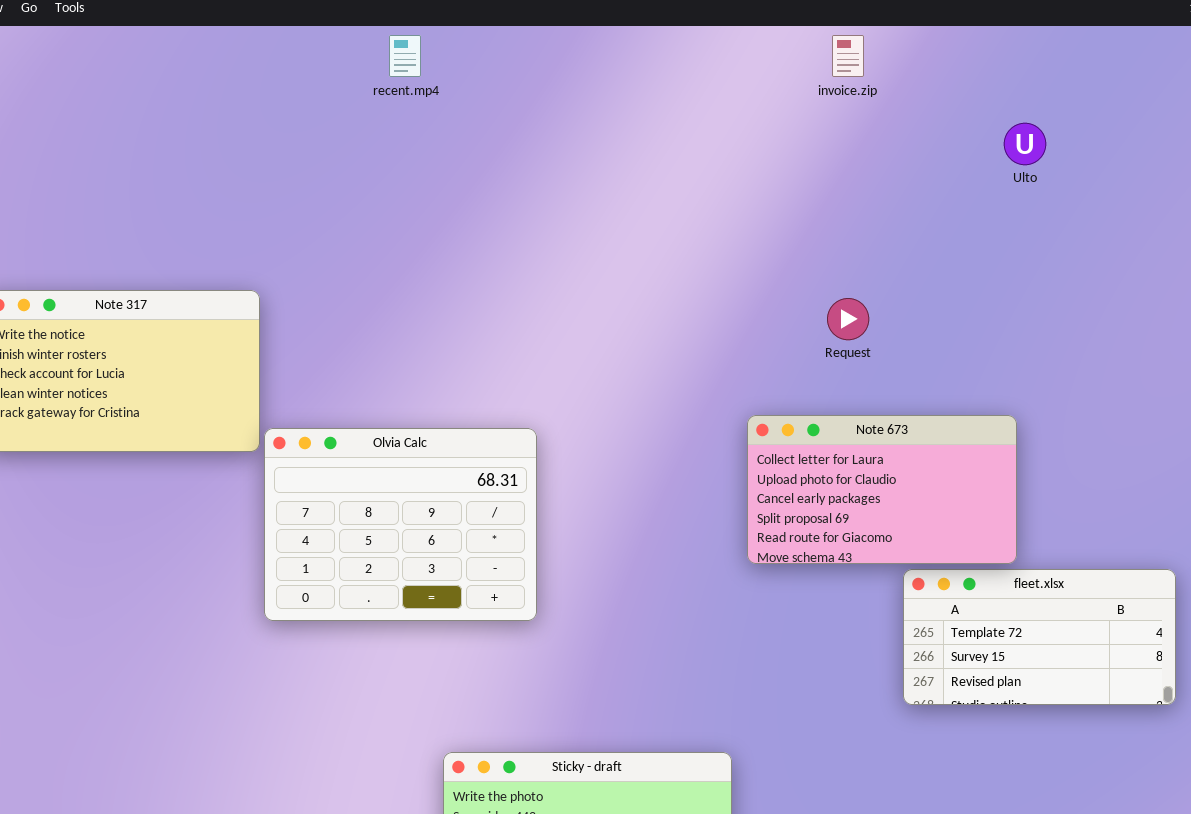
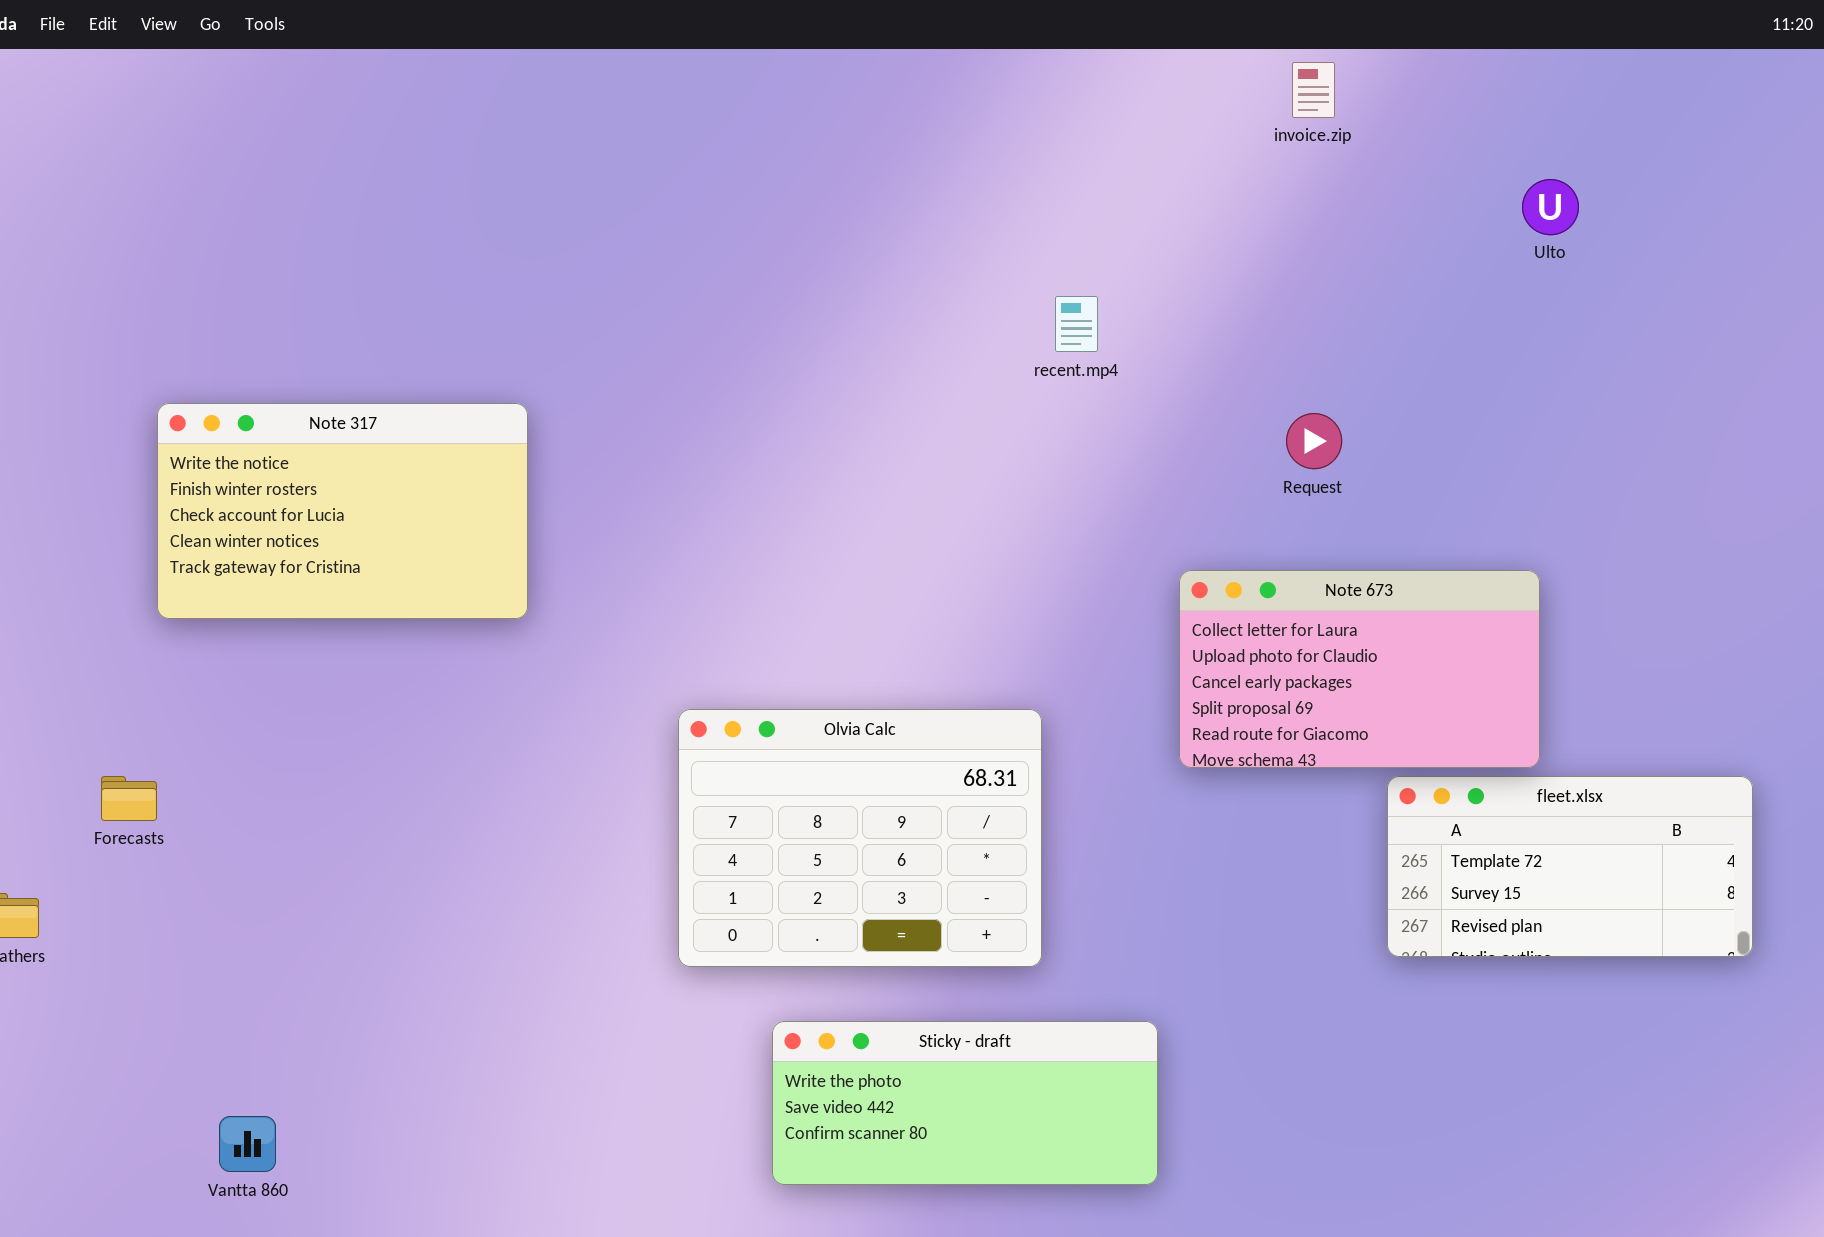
recent.mp4: [389,35,421,77] -> [1055,296,1098,352], moved
Olvia Calc: [264,428,537,621] -> [678,709,1042,967], moved

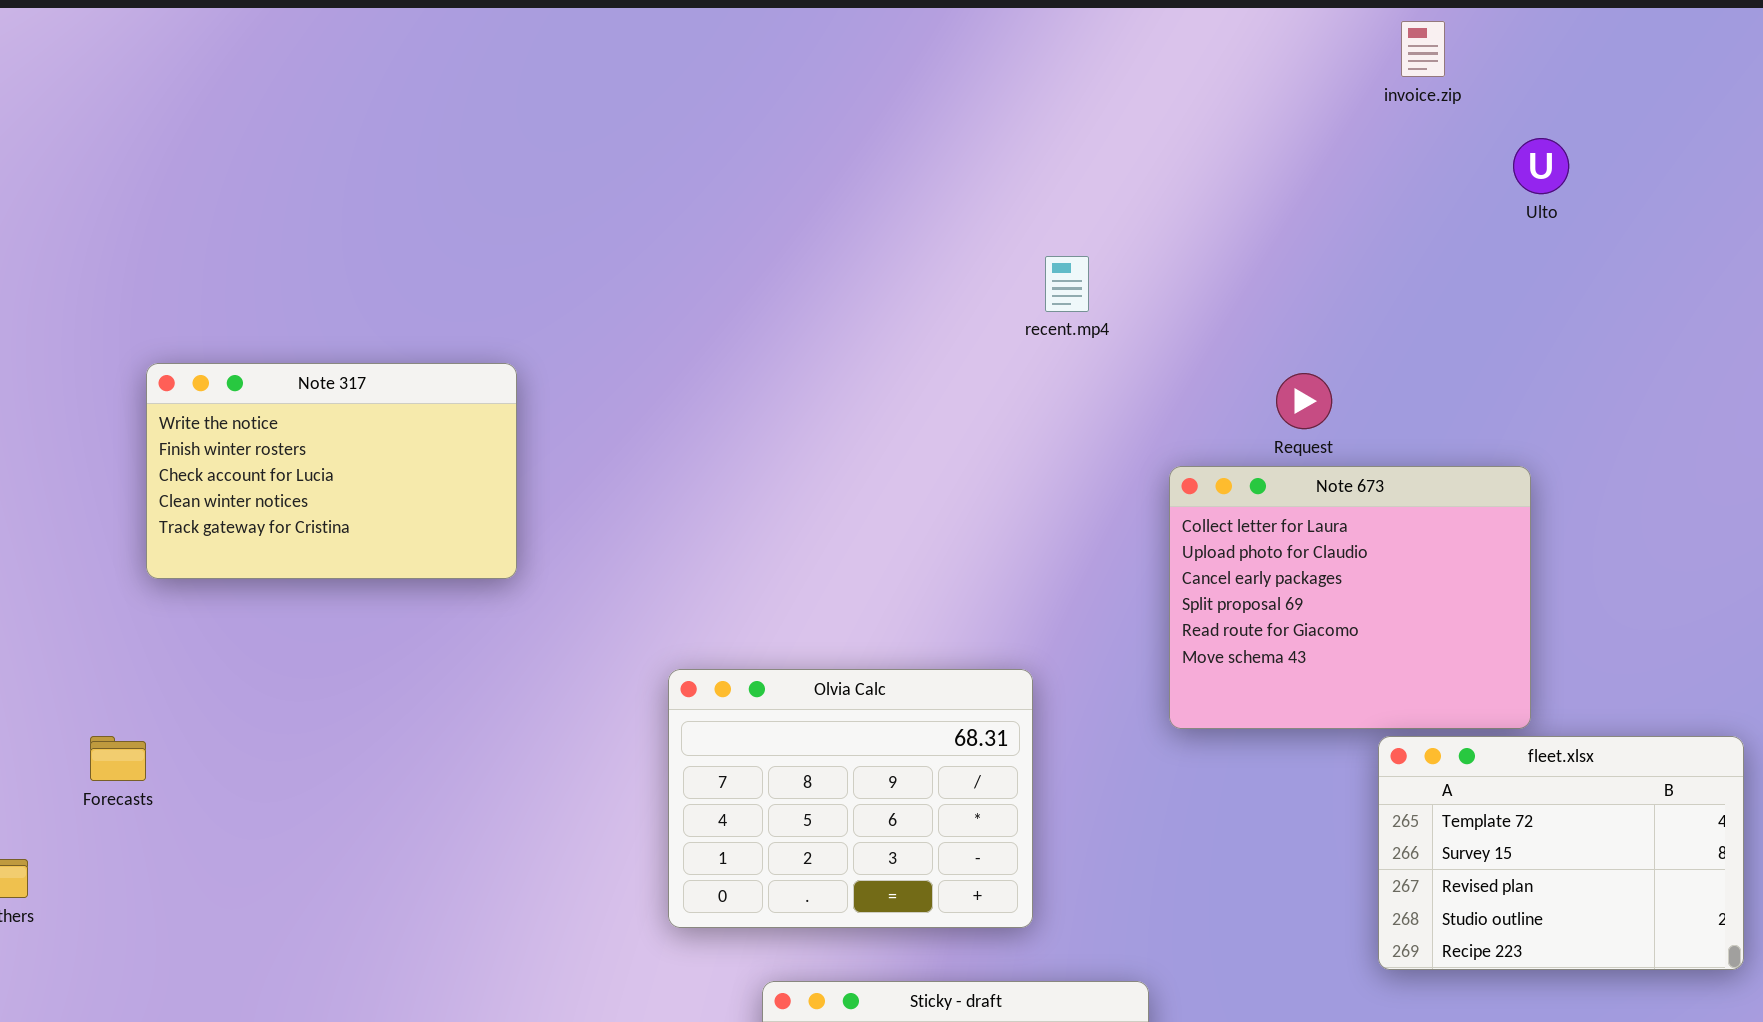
invoice.zip: [1292,62,1335,118] -> [1401,21,1445,77], moved
Note 673: [1179,570,1540,768] -> [1169,466,1531,729], resized
fleet.xlsx: [1387,776,1753,957] -> [1378,736,1744,970], resized

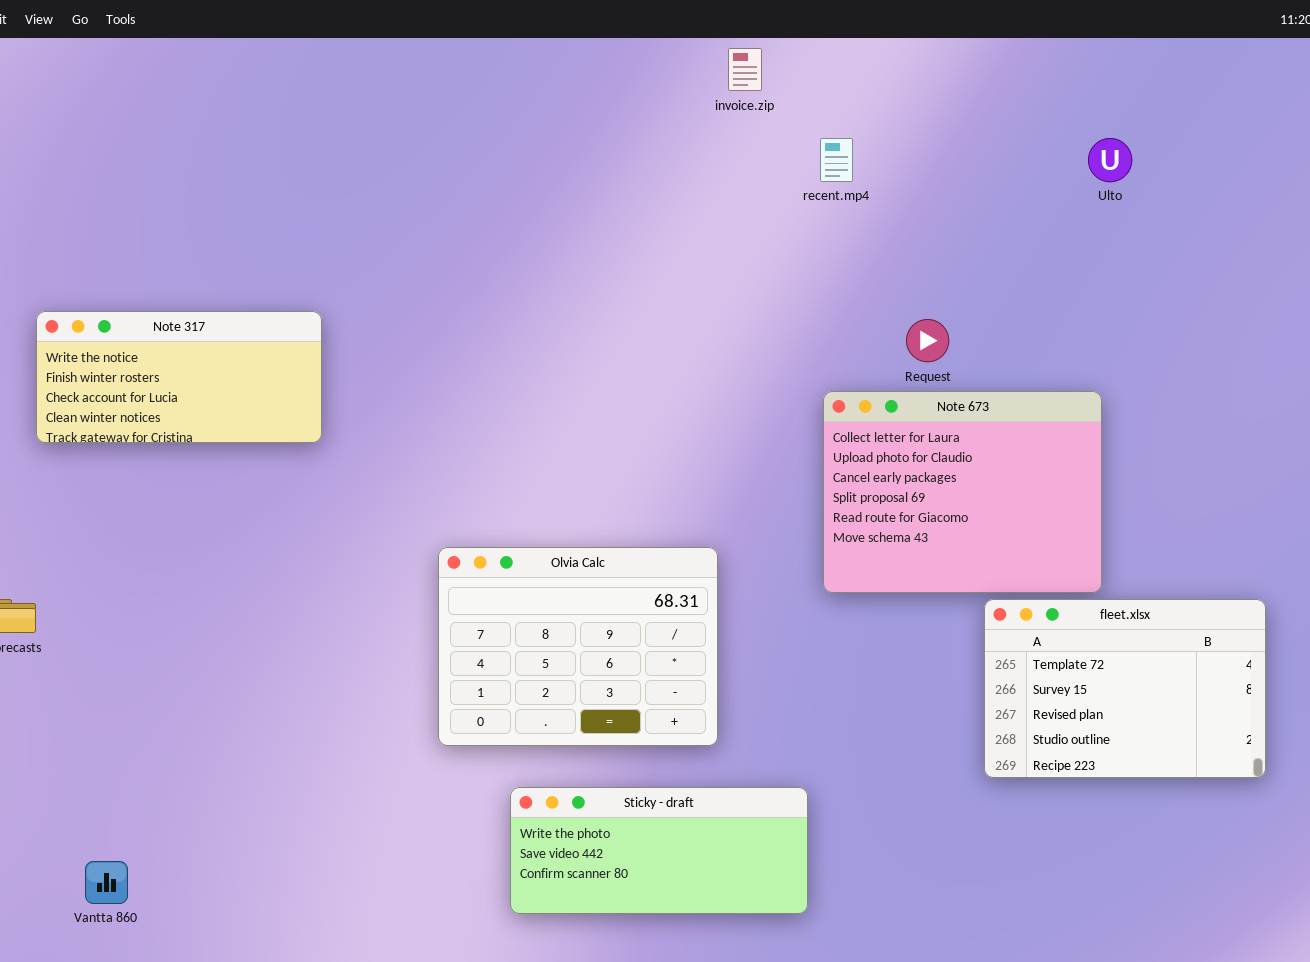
invoice.zip: [1401,21,1445,77] -> [728,48,762,91], moved
recent.mp4: [1045,256,1089,312] -> [820,138,853,182], moved
Note 317: [146,363,517,579] -> [36,311,322,443], resized

